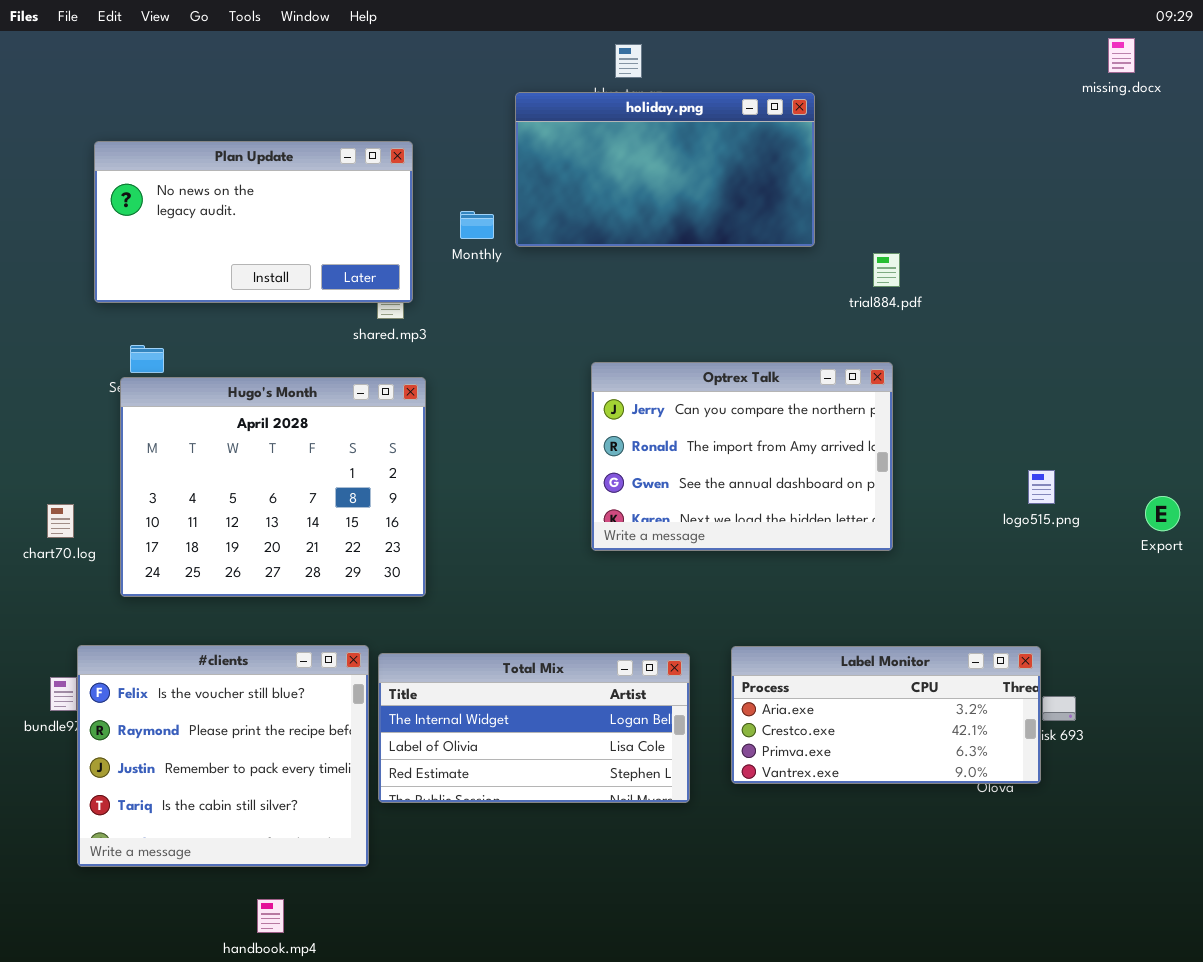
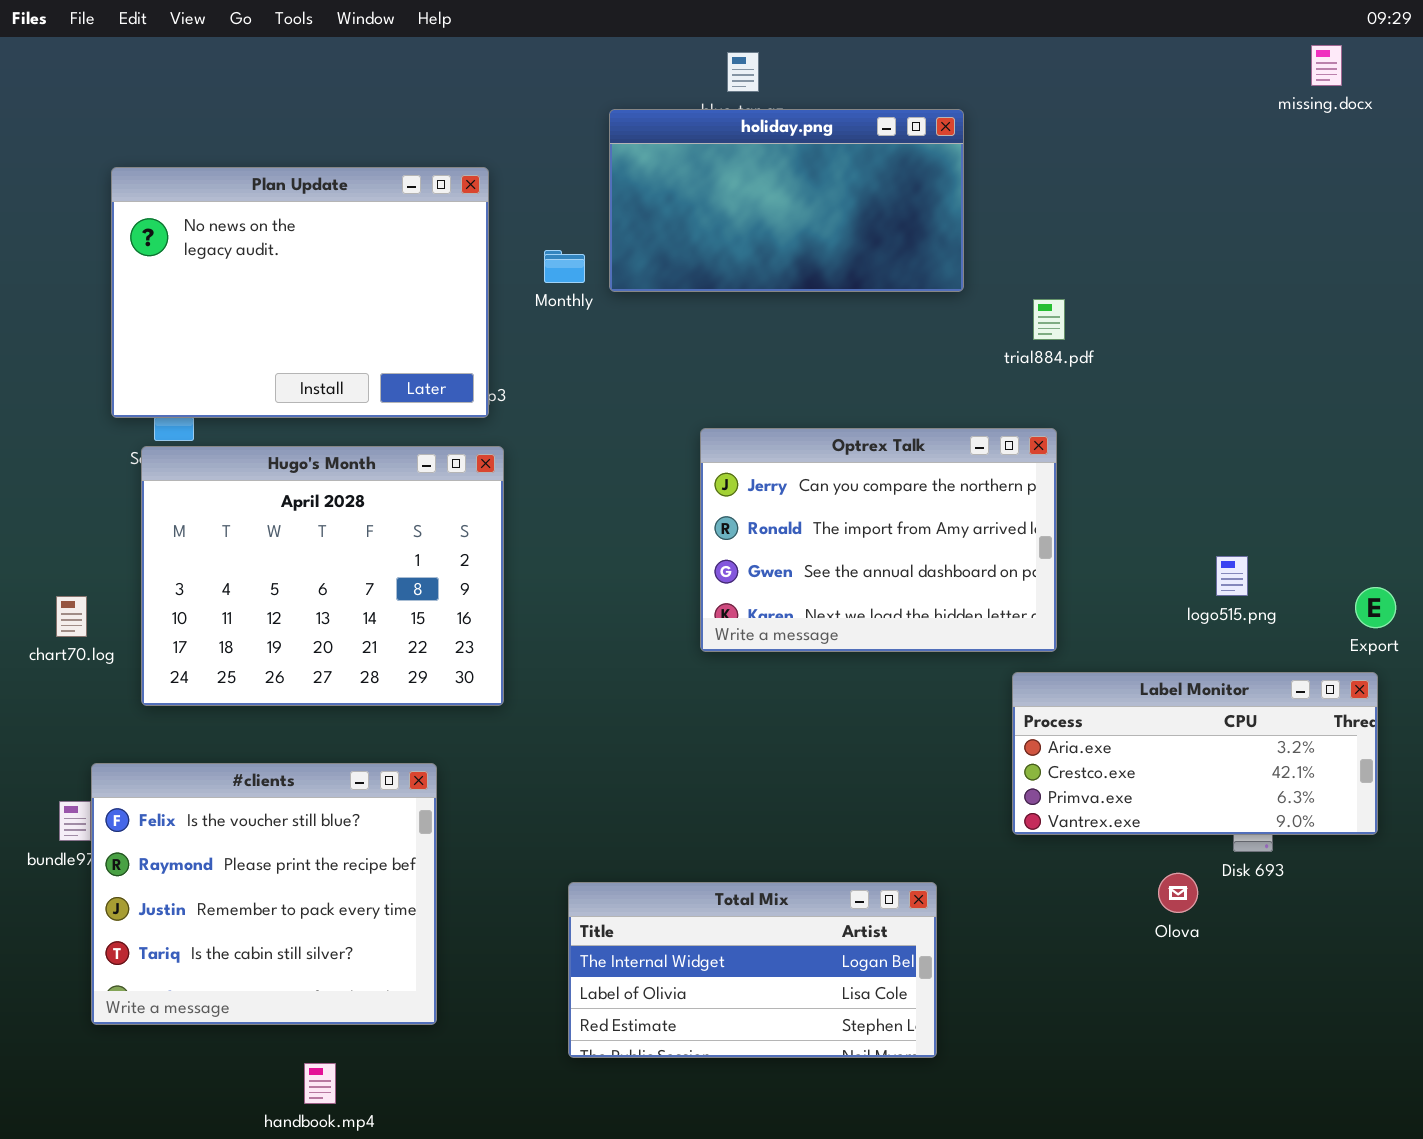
Plan Update: [94,141,413,303] -> [111,167,489,418], resized
Label Monitor: [731,646,1041,784] -> [1012,672,1378,835], moved
Total Mix: [378,653,690,803] -> [568,882,937,1058], moved

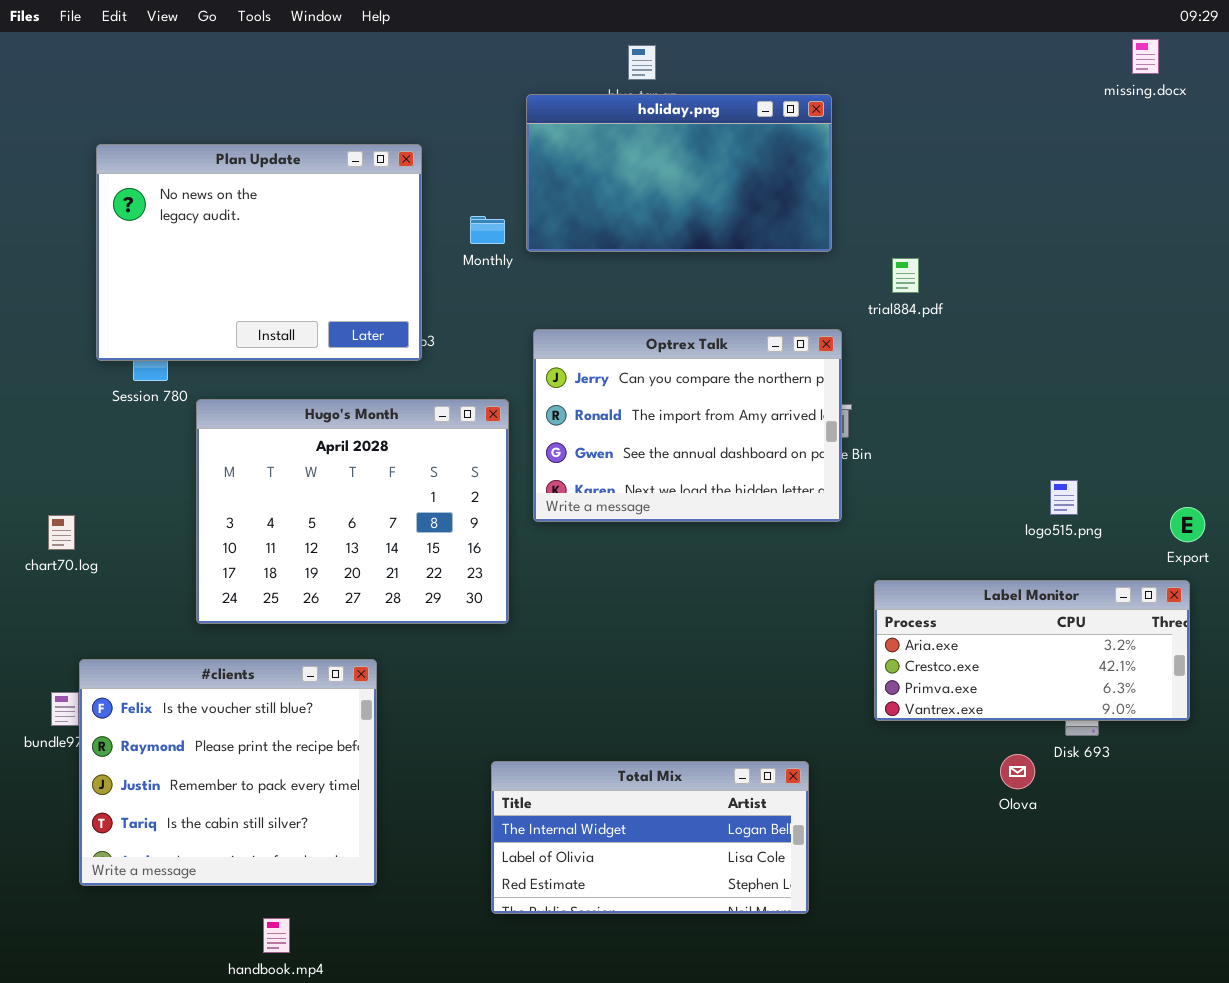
Optrex Talk: [700,428,1057,652] -> [533,329,842,522], moved
Hugo's Month: [141,446,504,706] -> [196,399,509,624], moved

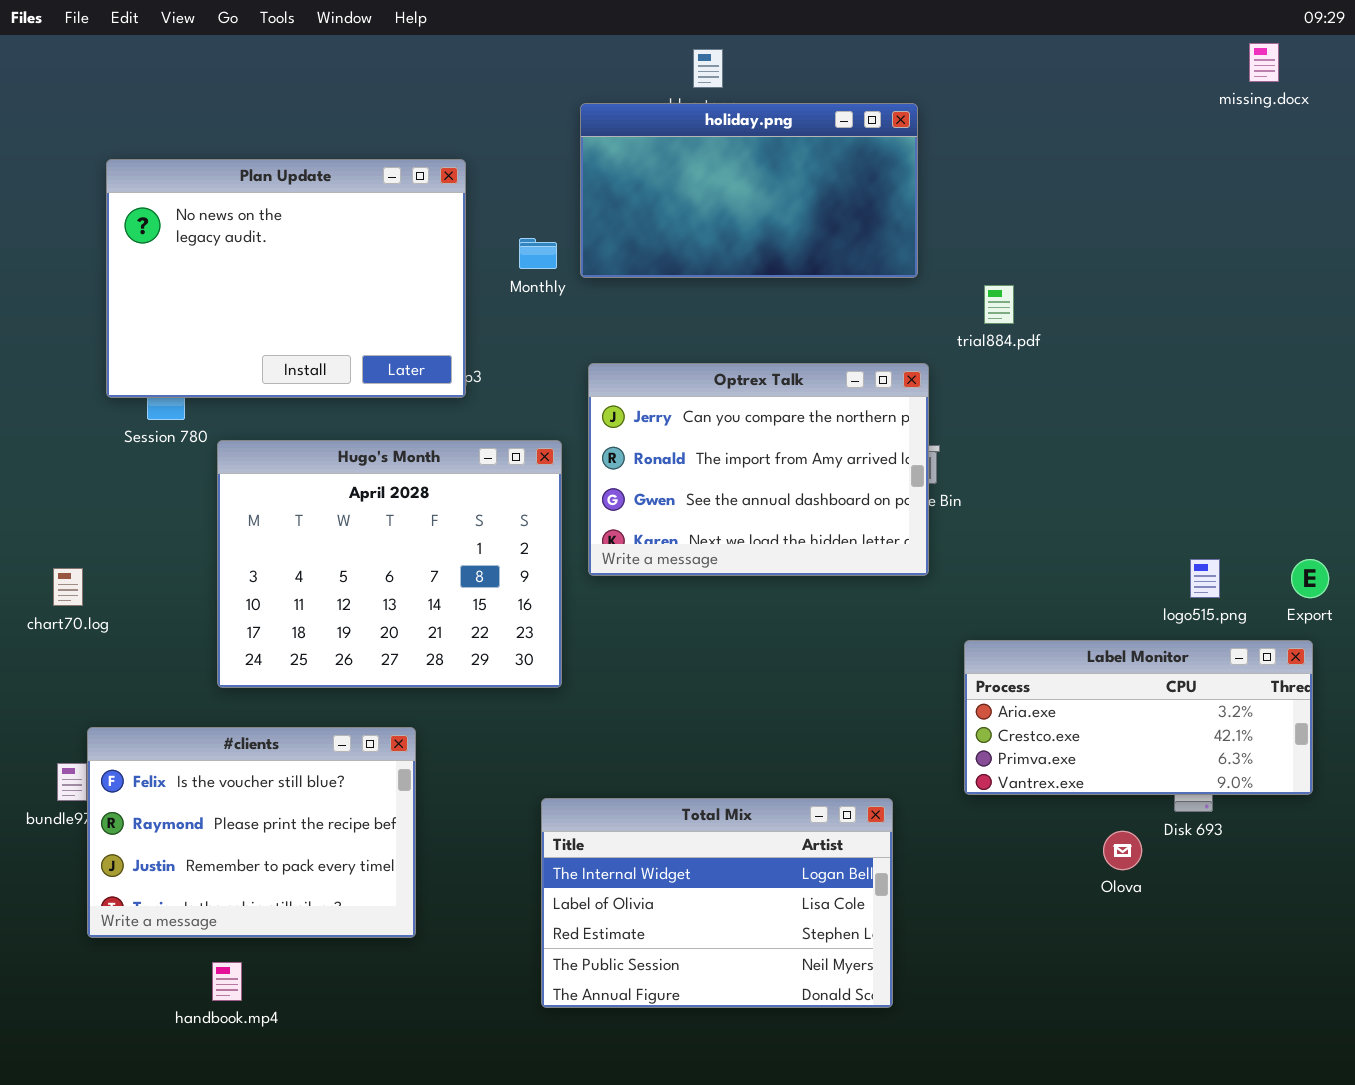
logo515.png: [1050,480,1078,515] -> [1190,559,1220,598], moved
#clients: [79,659,377,886] -> [87,727,416,938], resized
Total Mix: [491,761,809,914] -> [541,798,893,1008], resized
handbook.mp4: [263,918,290,953] -> [212,962,242,1001], moved

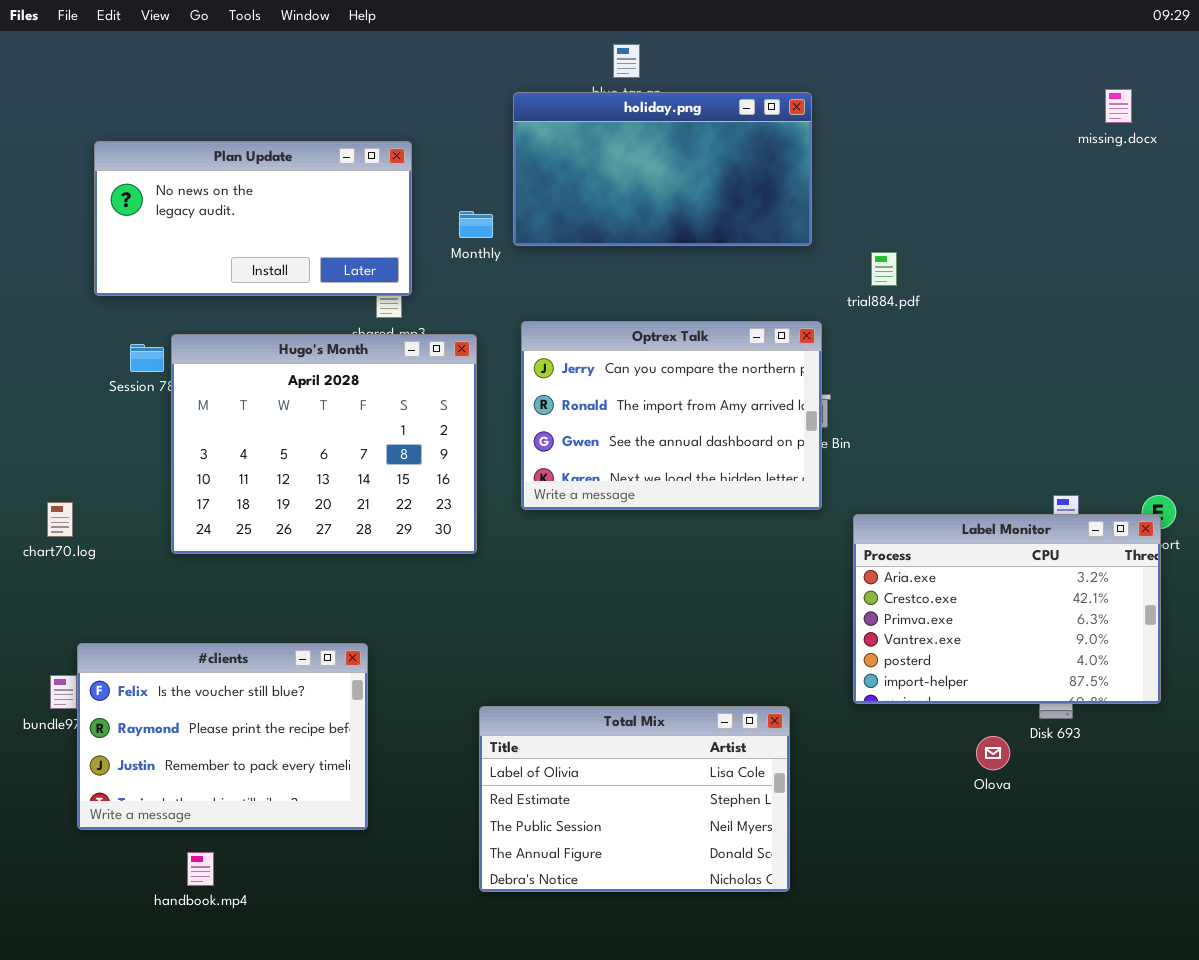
missing.docx: [1249,43,1279,82] -> [1105,89,1132,123], moved
Plan Update: [106,159,466,398] -> [94,141,412,296], resized
Hugo's Month: [217,440,562,688] -> [171,334,477,554], moved
Label Monitor: [964,640,1313,795] -> [853,514,1161,704], resized
Total Mix: [541,798,893,1008] -> [479,706,790,892], scrolled down 1 row

